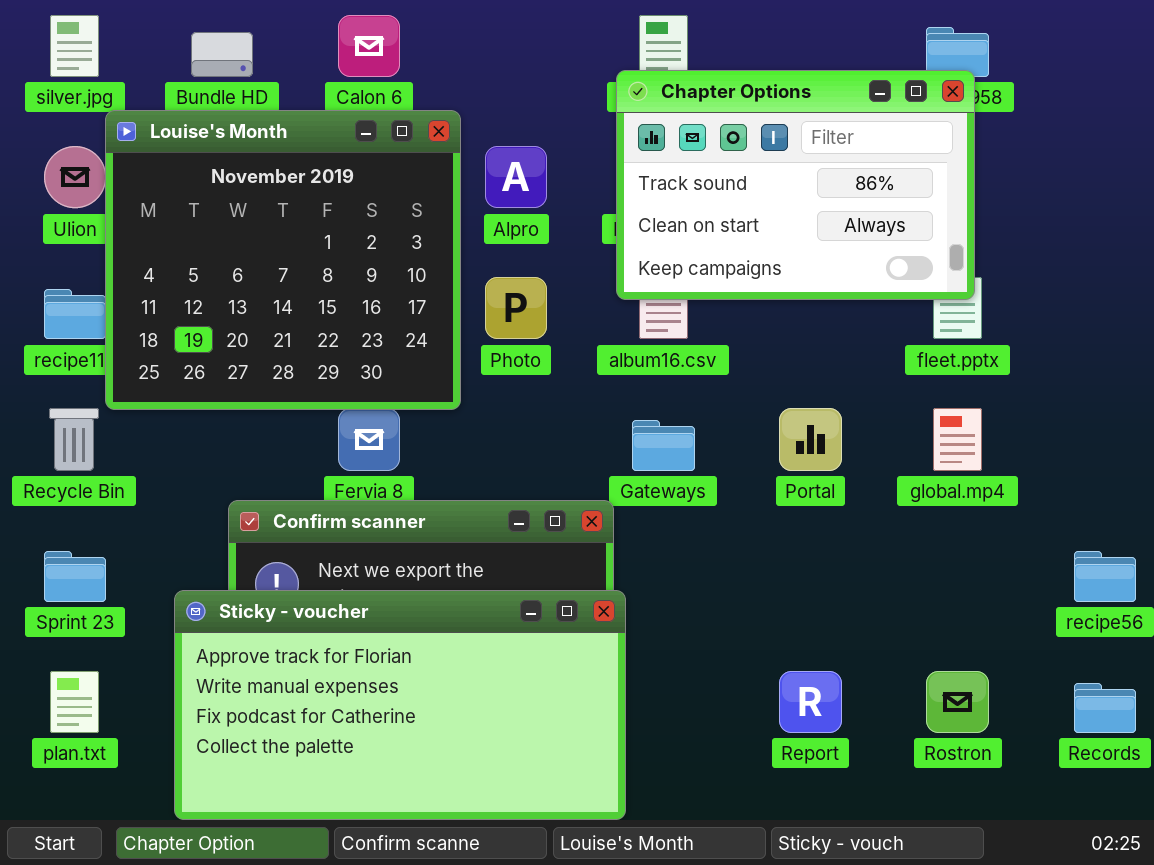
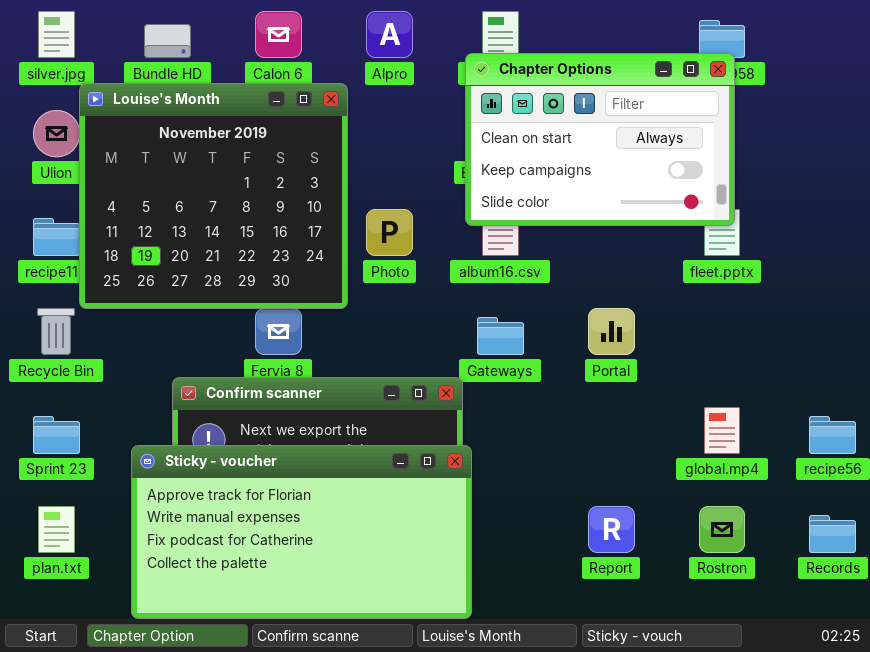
Chapter Options: [616,70,975,300] -> [465,53,735,226], scrolled down 1 row
Alpro: [485,146,547,208] -> [366,11,413,58], moved
global.mp4: [933,408,982,471] -> [704,407,740,454], moved

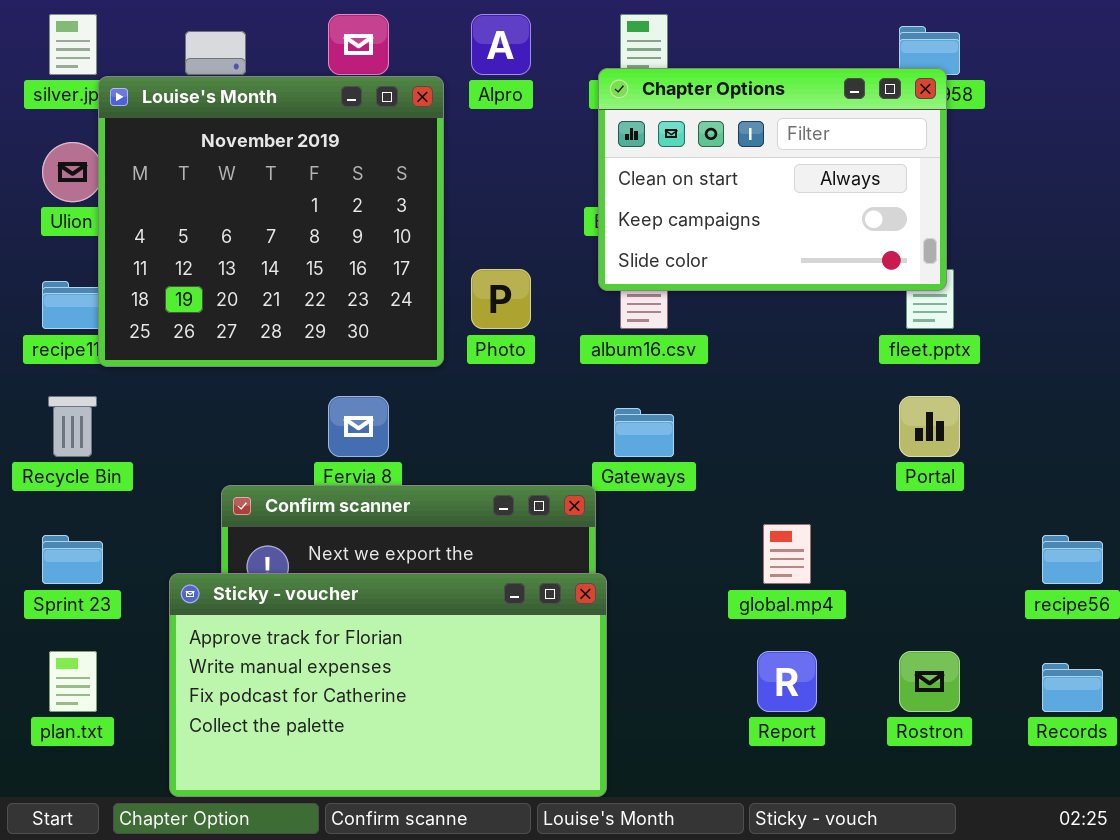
Louise's Month: [79,83,348,309] -> [98,76,444,367], moved
Portal: [588,308,635,355] -> [899,396,960,457], moved
global.mp4: [704,407,740,454] -> [763,524,811,584], moved

